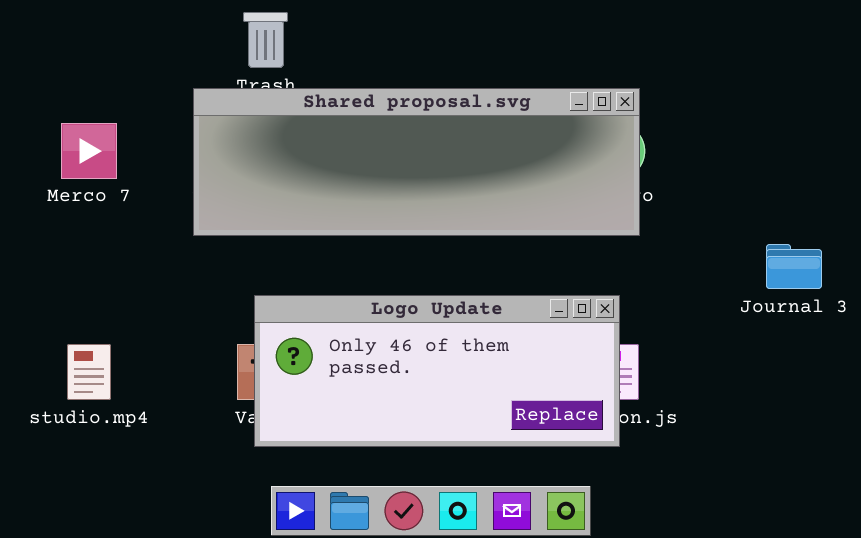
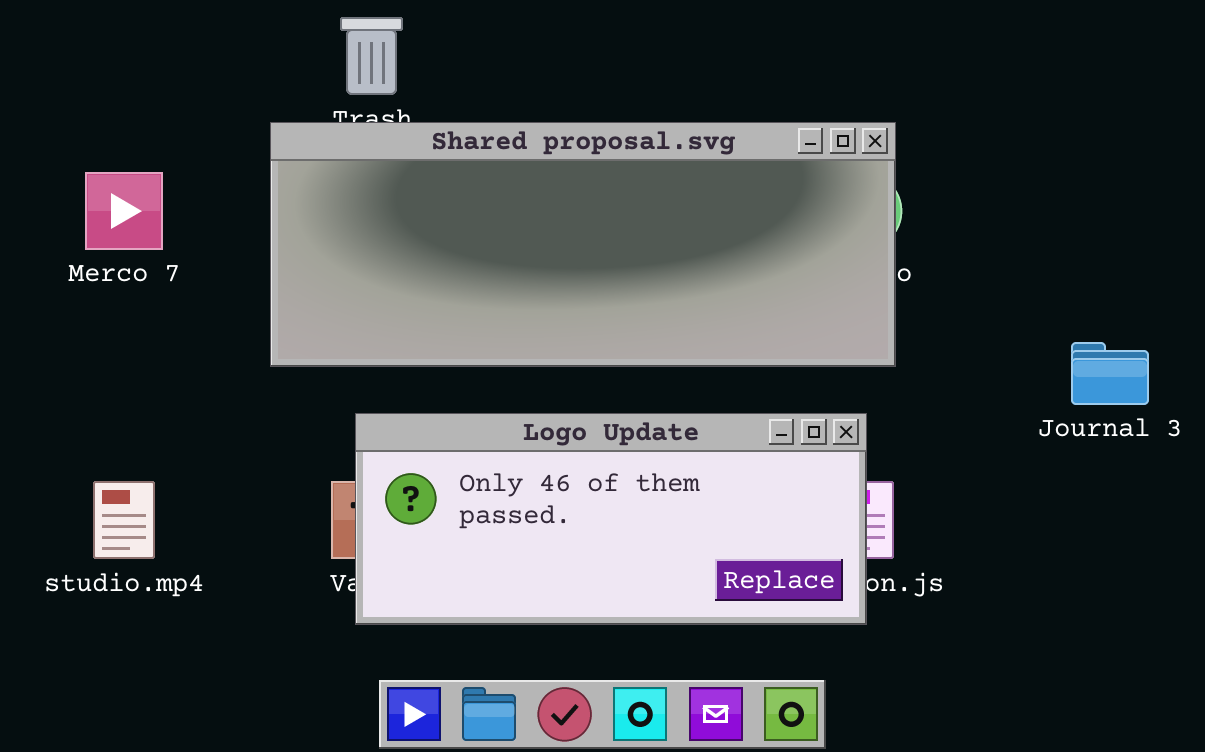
Shared proposal.svg: [193,88,640,236] -> [270,122,896,367], resized

